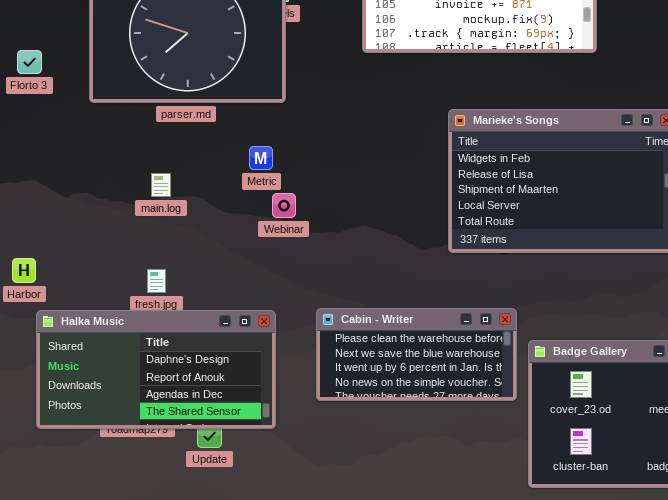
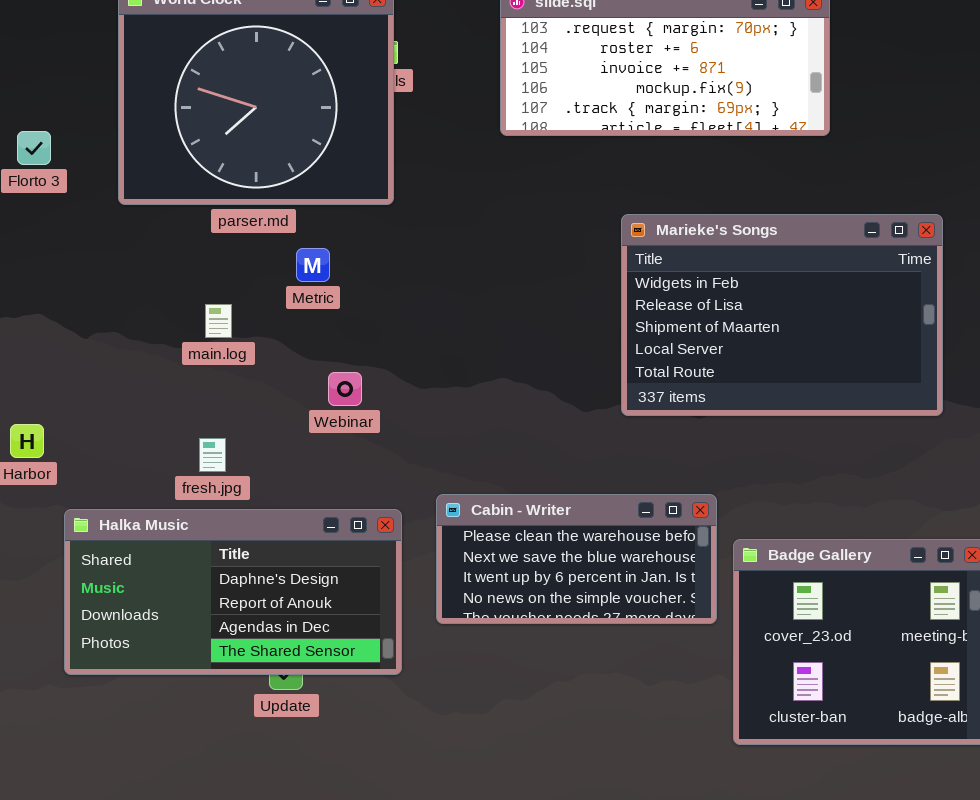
Metric: [249,146,273,170] -> [296,248,330,282], moved
Webinar: [272,193,296,218] -> [328,372,362,406], moved
Halka Music: [36,310,276,429] -> [64,509,402,675], moved

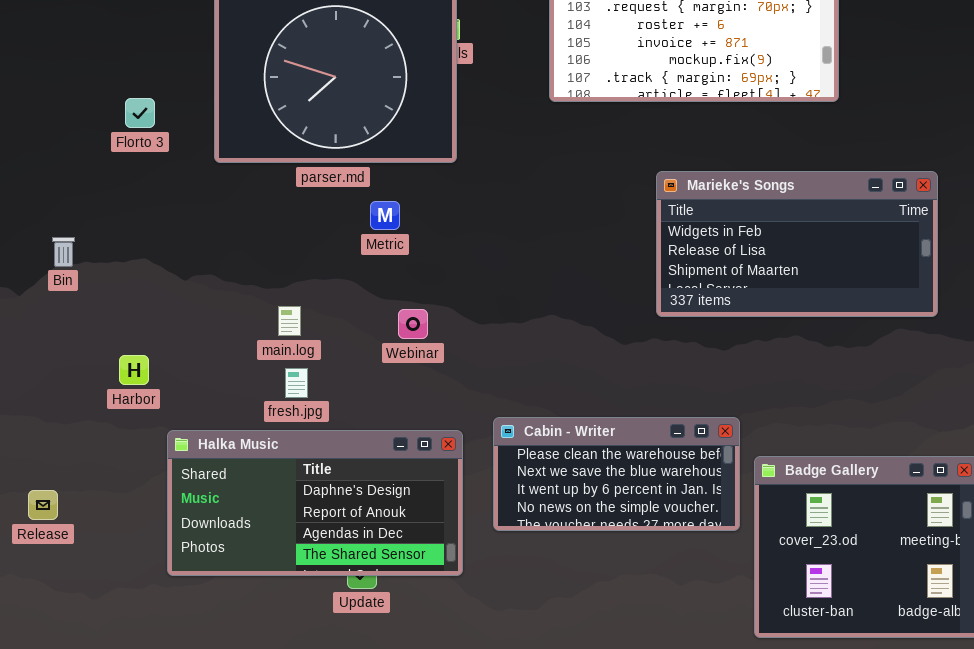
Marieke's Songs: [621,214,943,416] -> [656,171,938,317], resized
main.log: [205,304,232,338] -> [278,306,301,336], moved

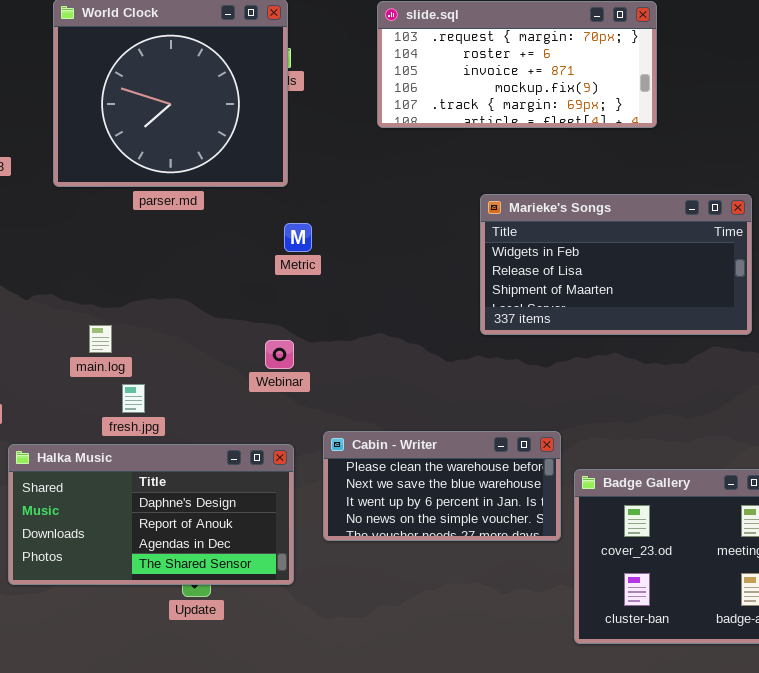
Metric: [370,201,400,230] -> [284,223,312,252], moved
main.log: [278,306,301,336] -> [89,325,112,353], moved
Webinar: [398,309,428,339] -> [265,340,294,369], moved

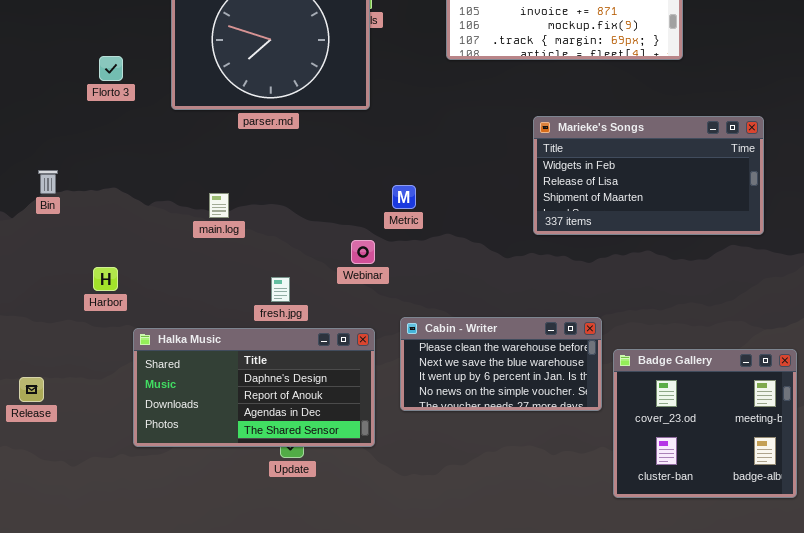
Metric: [284,223,312,252] -> [392,185,416,209], moved
main.log: [89,325,112,353] -> [209,193,229,218], moved
fresh.jpg: [122,384,145,413] -> [271,277,290,302], moved

